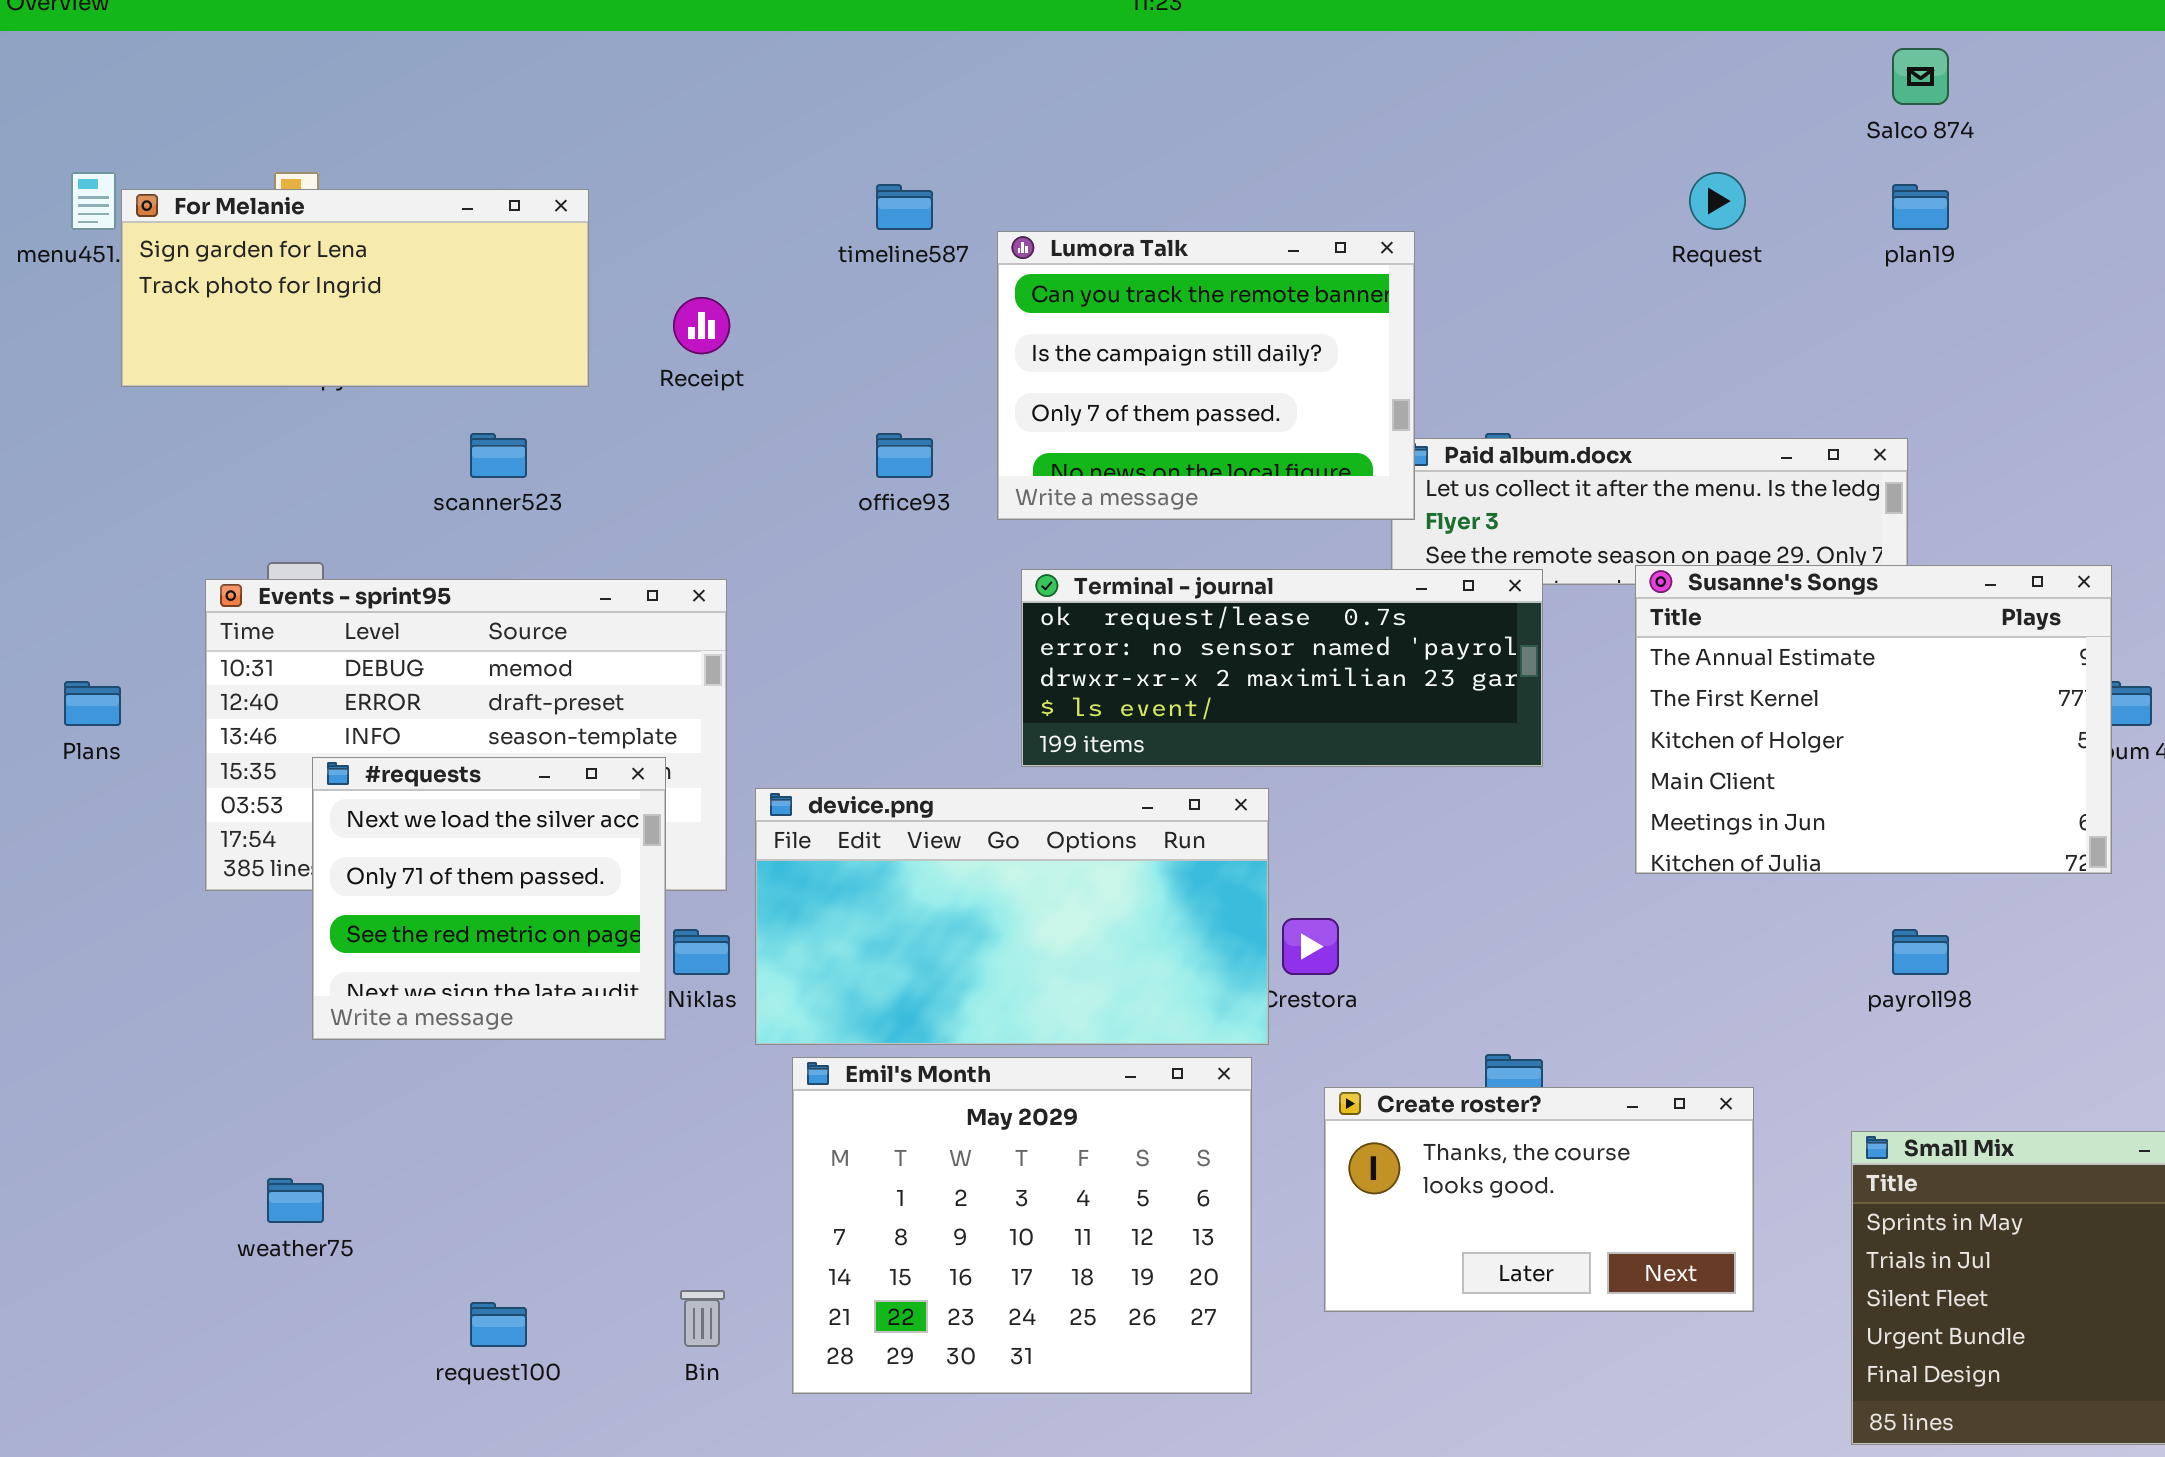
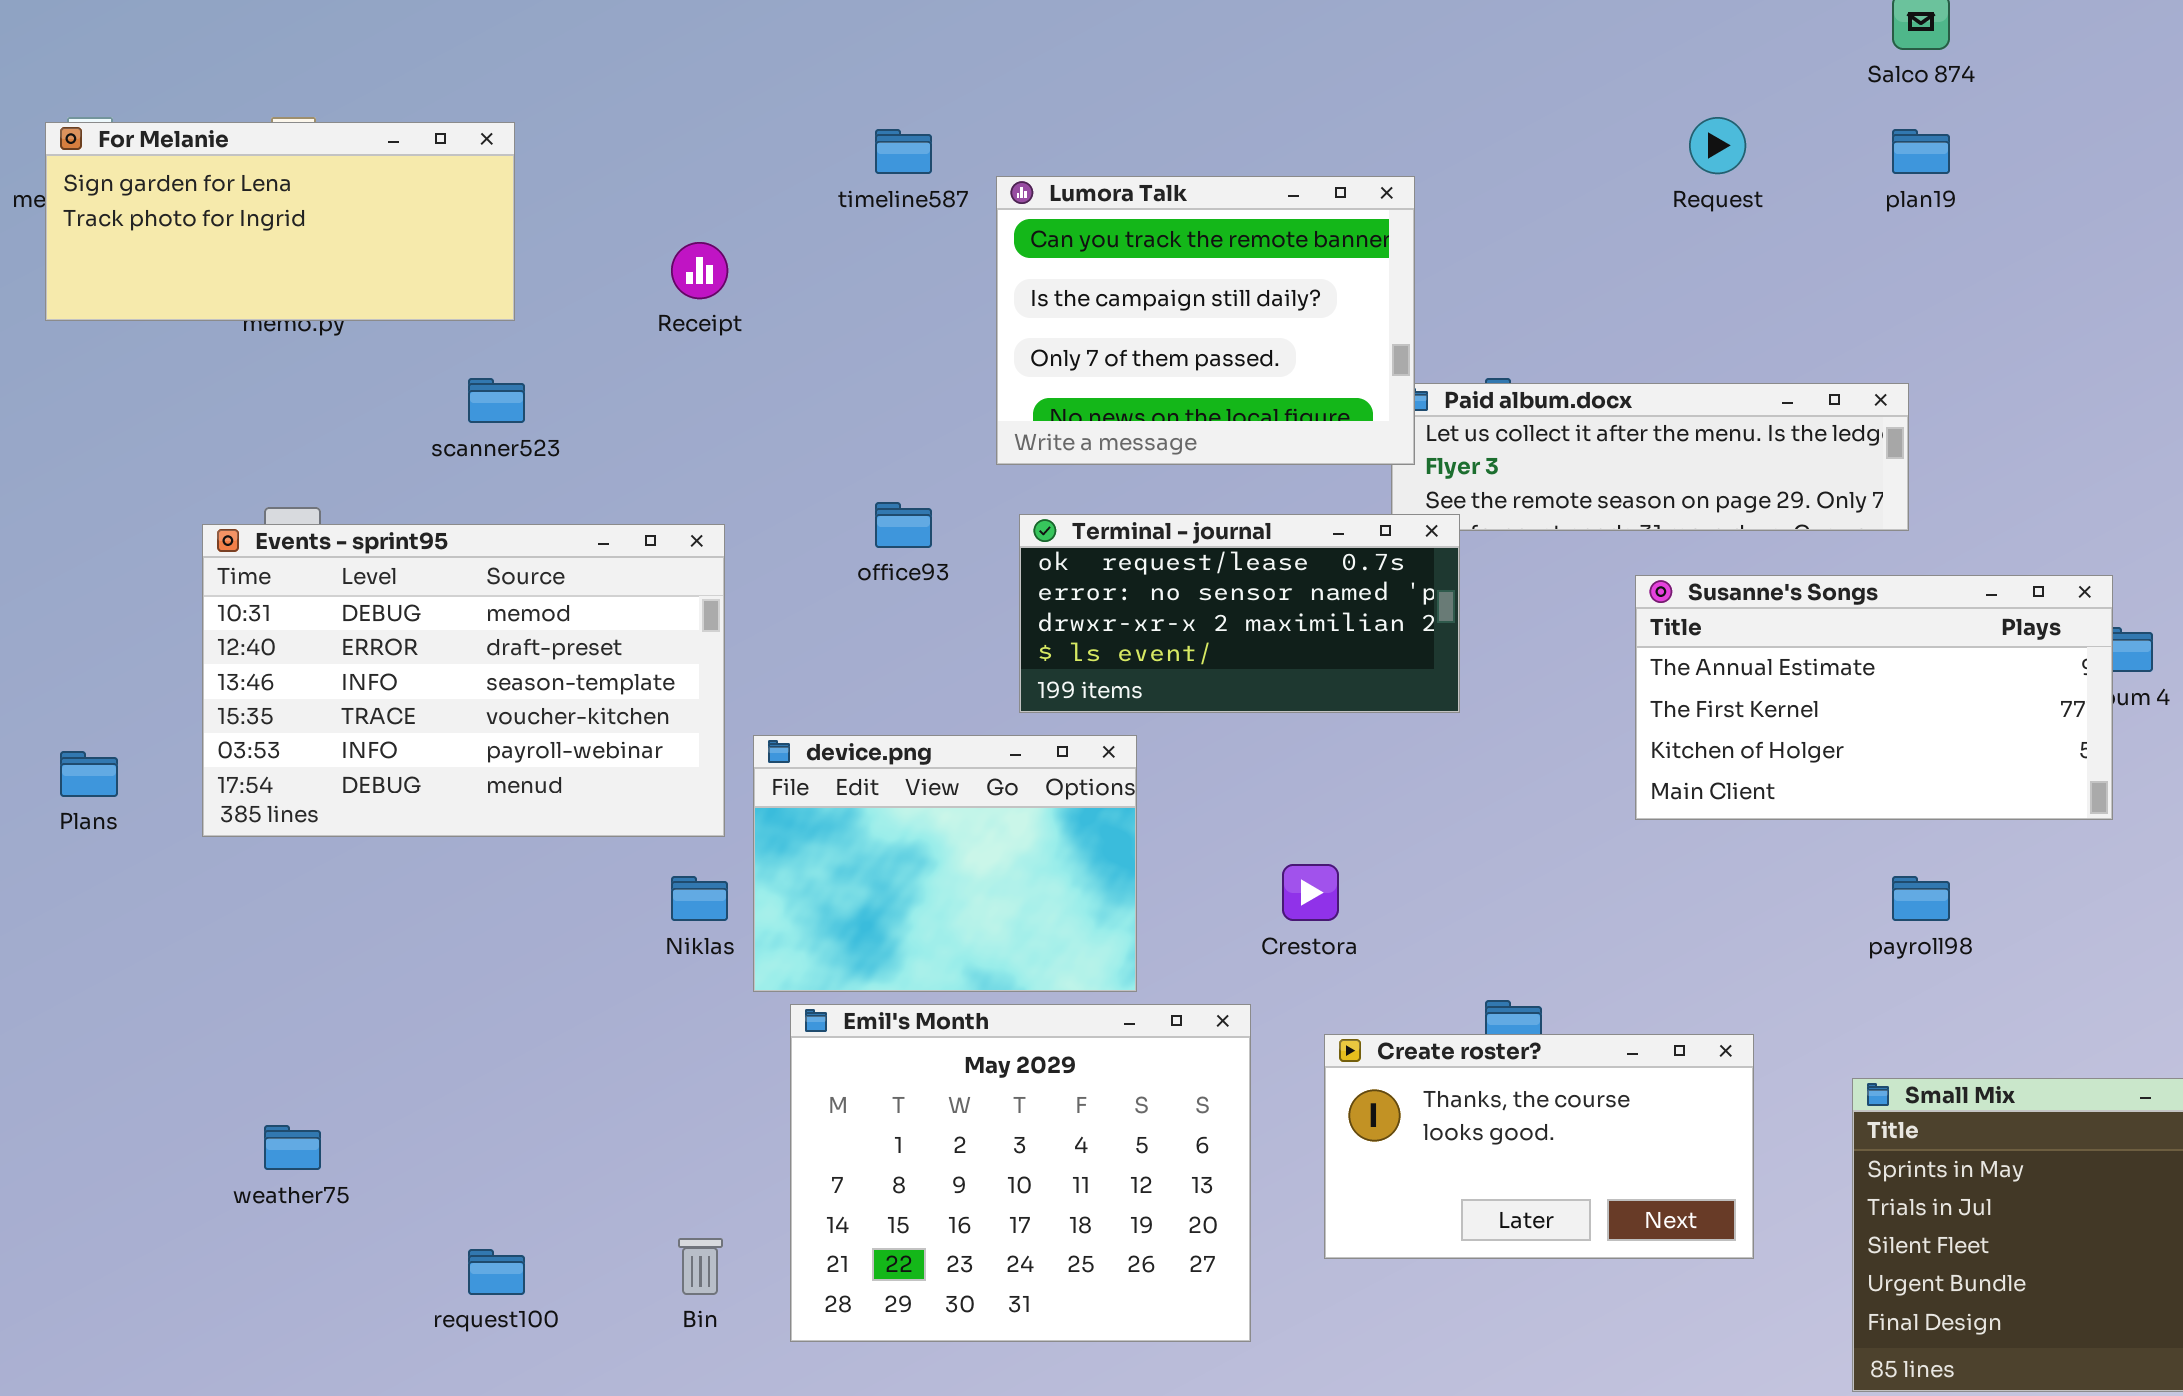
For Melanie: [121,189,589,387] -> [45,122,515,321], moved
office93: [876,433,933,478] -> [875,502,932,548], moved
Susanne's Songs: [1635,565,2112,874] -> [1635,575,2113,820], resized
Terminal - journal: [1021,569,1543,767] -> [1019,514,1460,713], resized
Plans: [64,681,121,726] -> [60,751,118,797], moved
#requests: [312,757,666,1040] -> none, closed
device.png: [755,788,1269,1045] -> [753,735,1137,992], resized

